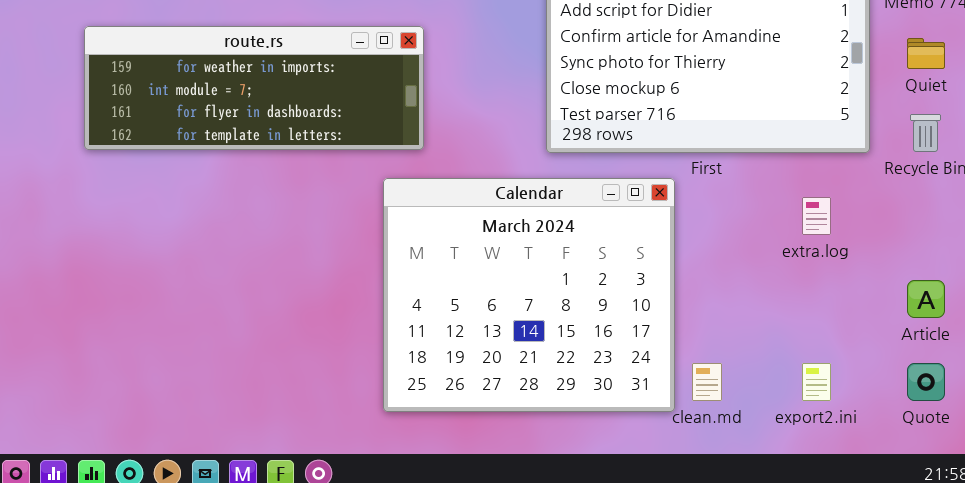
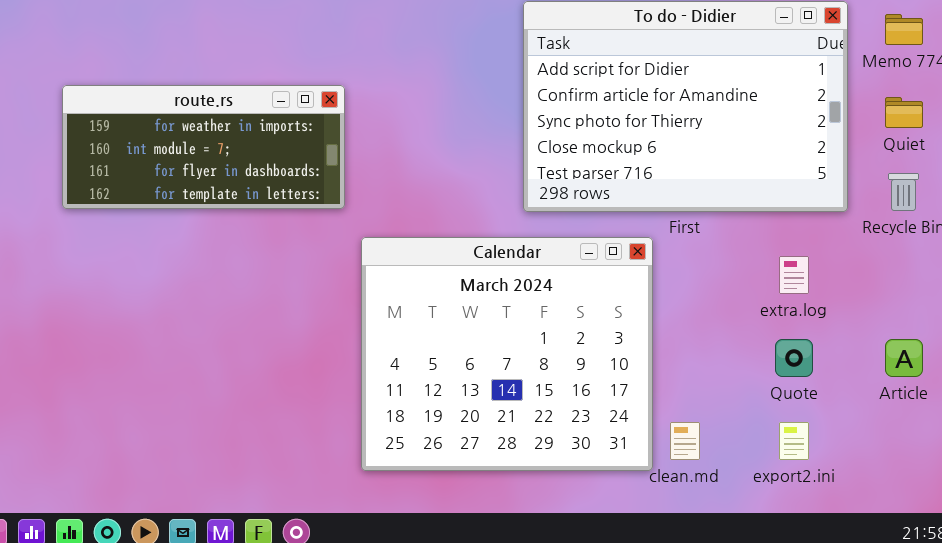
route.rs: [84,26,424,150] -> [62,85,345,209], resized
Quote: [907,363,945,401] -> [775,339,813,377], moved

